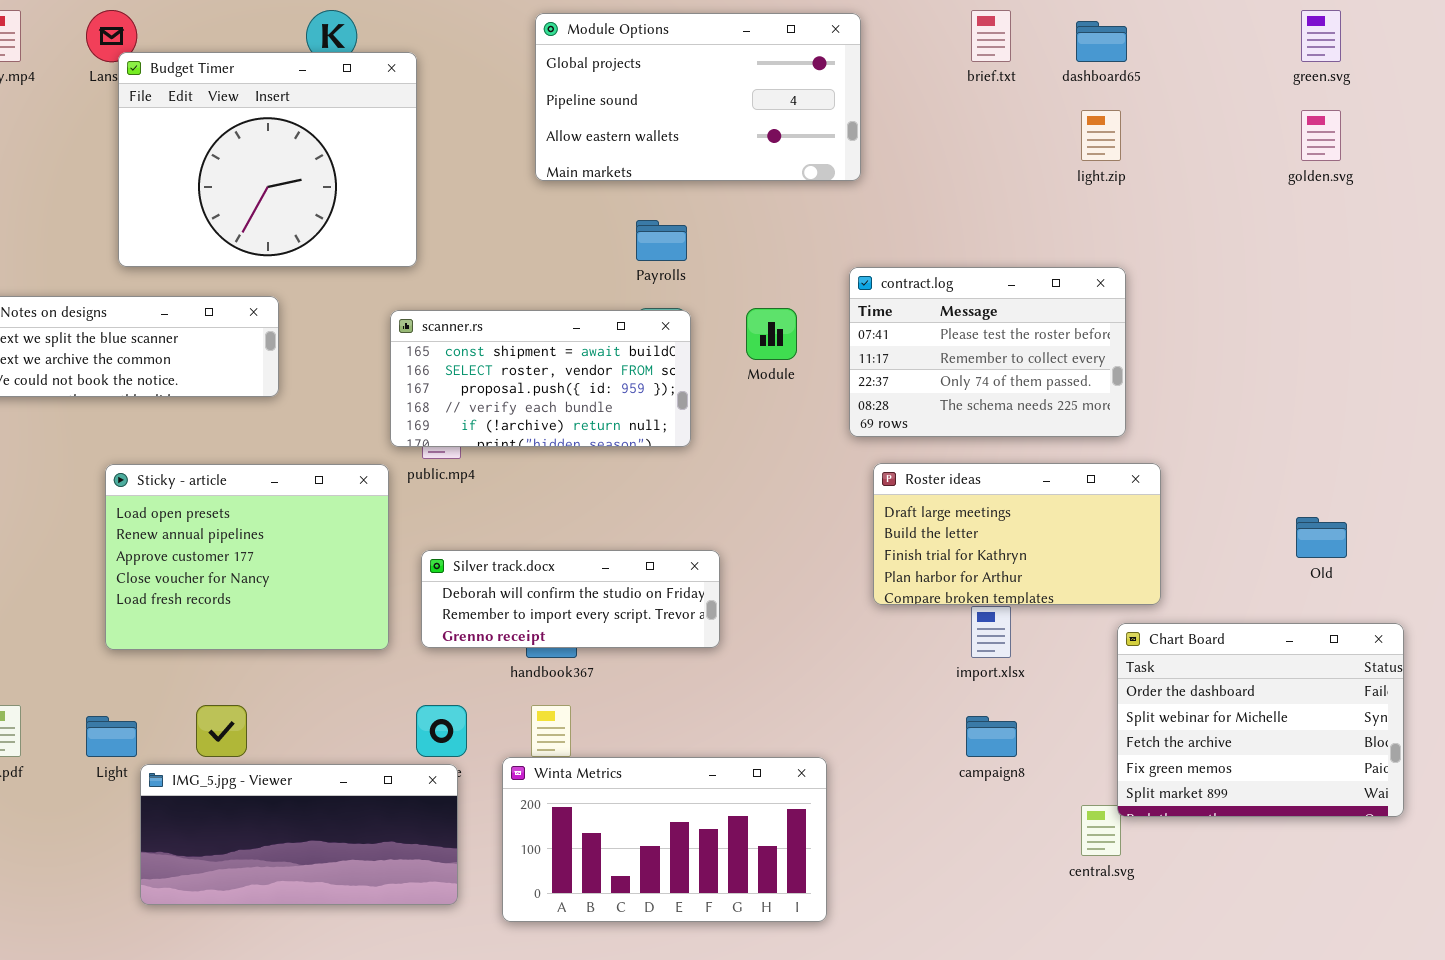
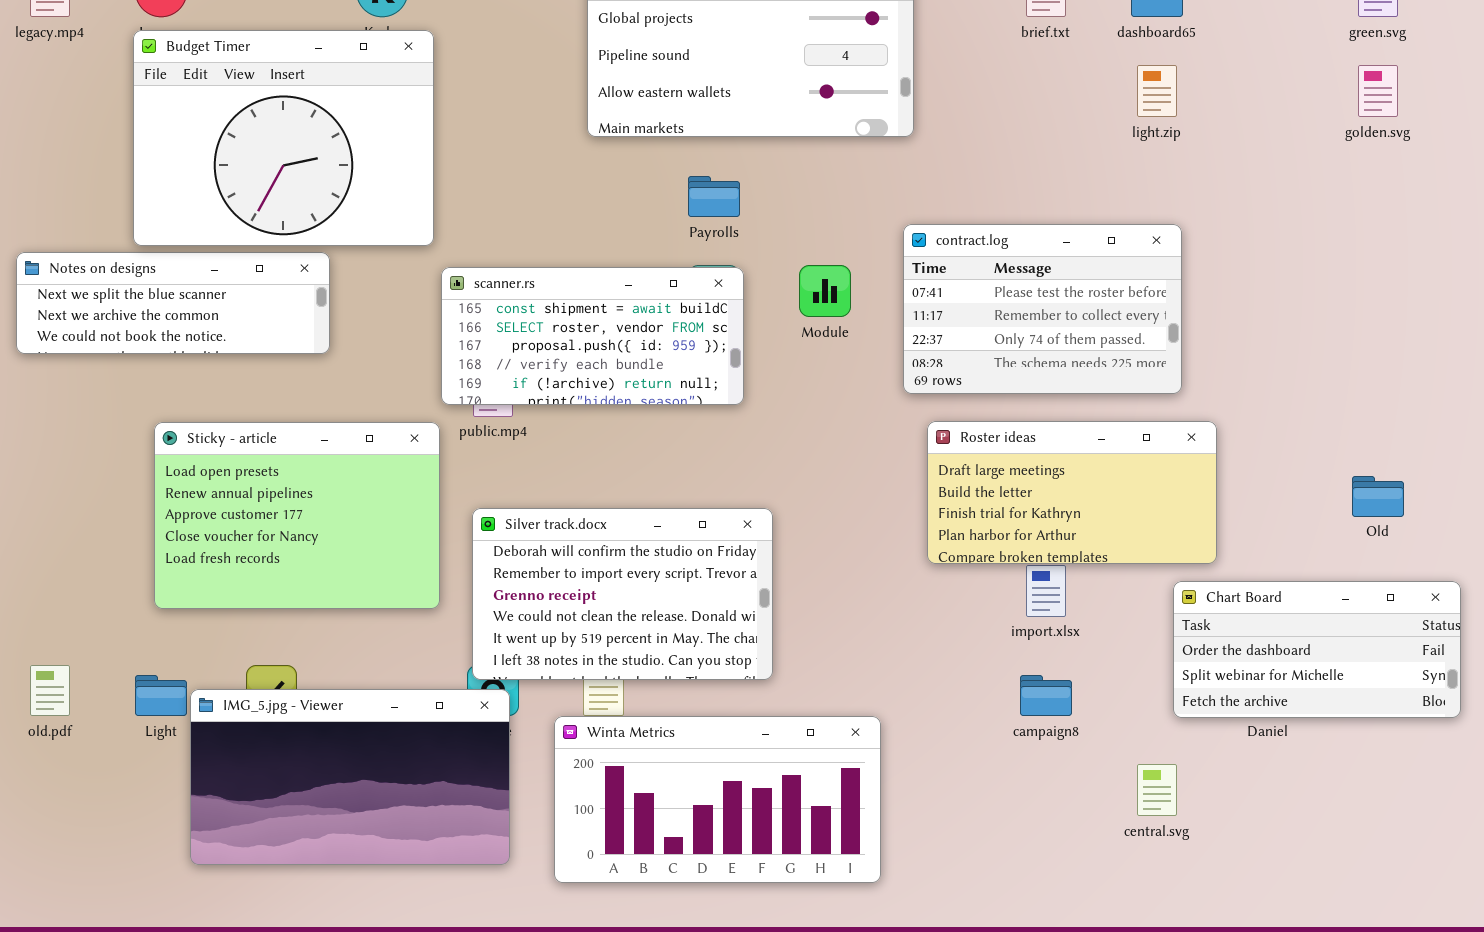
Budget Timer: [118,52,417,267] -> [133,30,434,246], moved
Silver track.docx: [421,550,720,648] -> [472,508,773,680], resized
Chart Board: [1117,623,1404,817] -> [1173,581,1461,718], resized
IMG_5.jpg - Viewer: [140,764,458,905] -> [190,689,510,865], resized

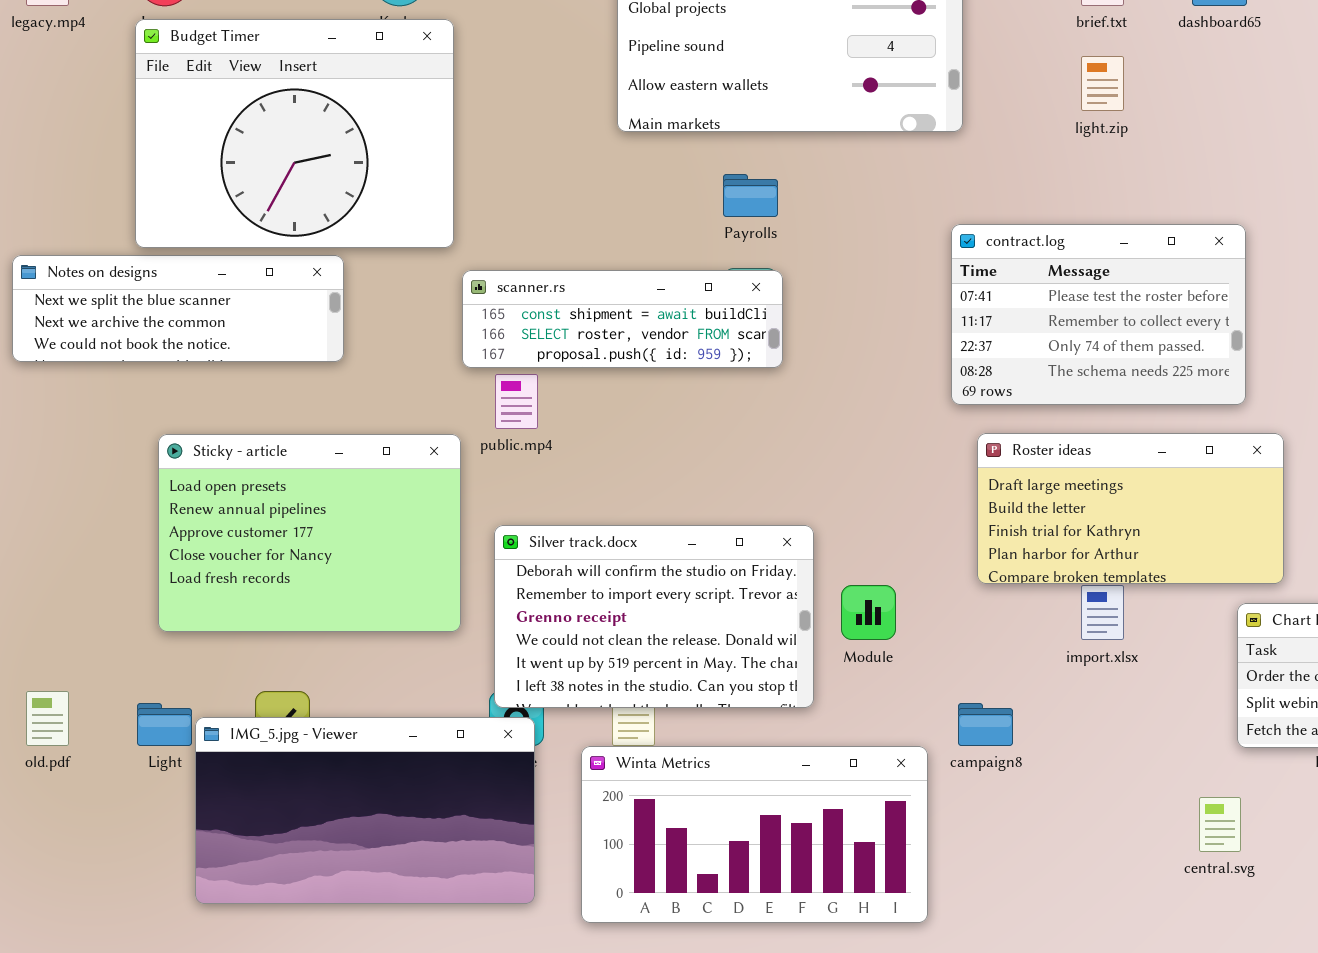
light.zip: [1137,65,1177,117] -> [1081,56,1124,111], moved
Module: [799,265,851,317] -> [841,585,896,640], moved
scanner.rs: [441,267,744,405] -> [462,270,783,368], resized
campaign8: [1020,675,1072,716] -> [958,703,1013,746], moved

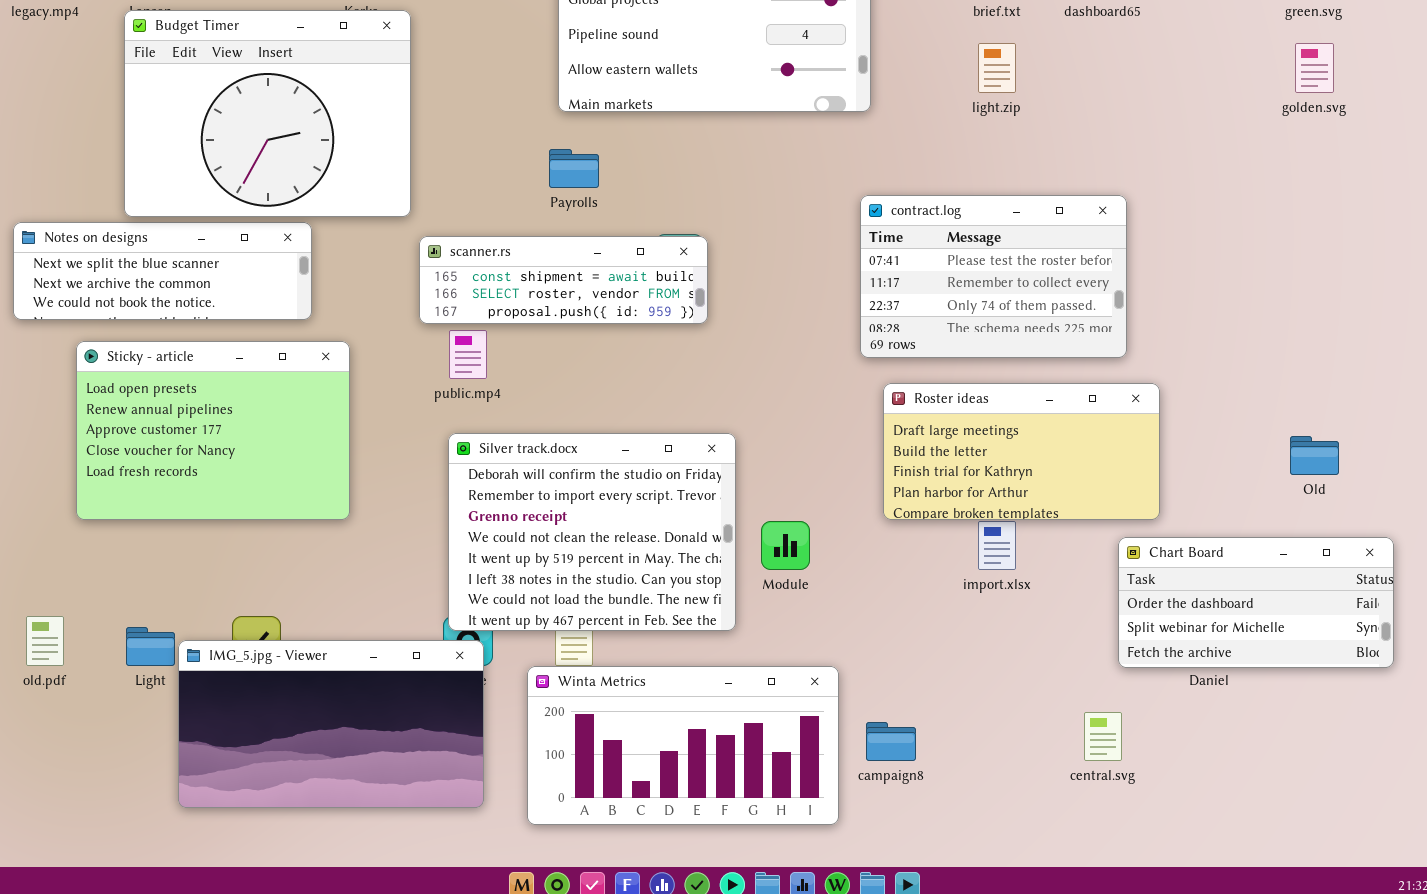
Payrolls: [723,174,778,217] -> [549,149,599,188], moved
Sticky - article: [158,434,461,632] -> [76,341,350,520], moved
Silver track.docx: [494,525,814,708] -> [448,433,736,631], resized
campaign8: [958,703,1013,746] -> [866,722,916,761], moved

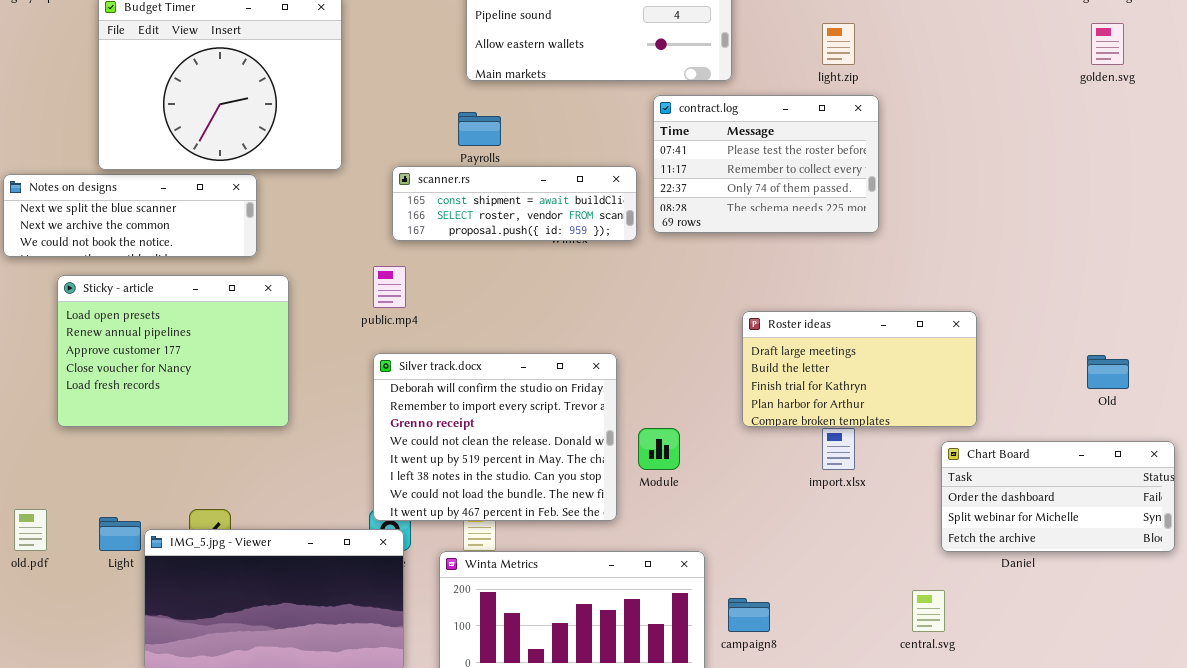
contract.log: [860,195,1127,358] -> [653,95,879,233], moved
scanner.rs: [419,236,708,324] -> [392,166,637,241], moved

